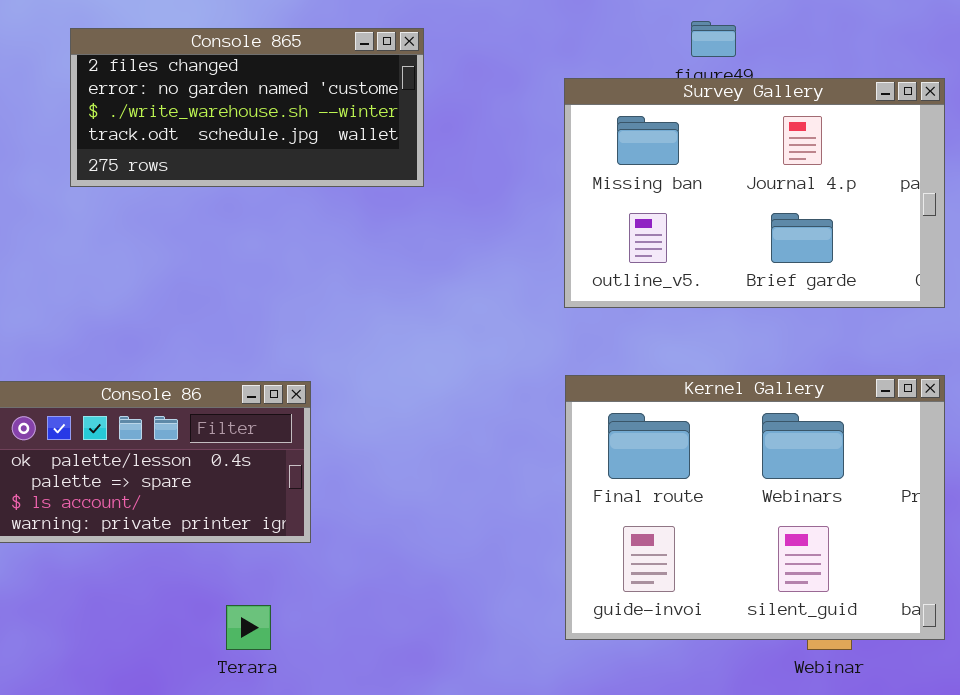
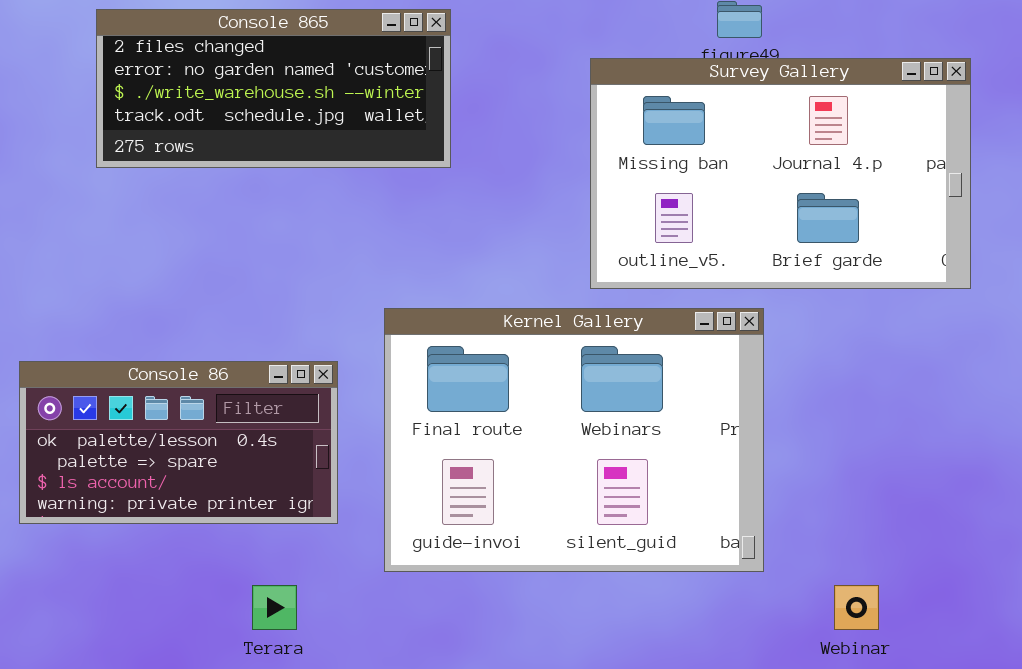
Kernel Gallery: [565,375,945,640] -> [384,308,764,572], moved

